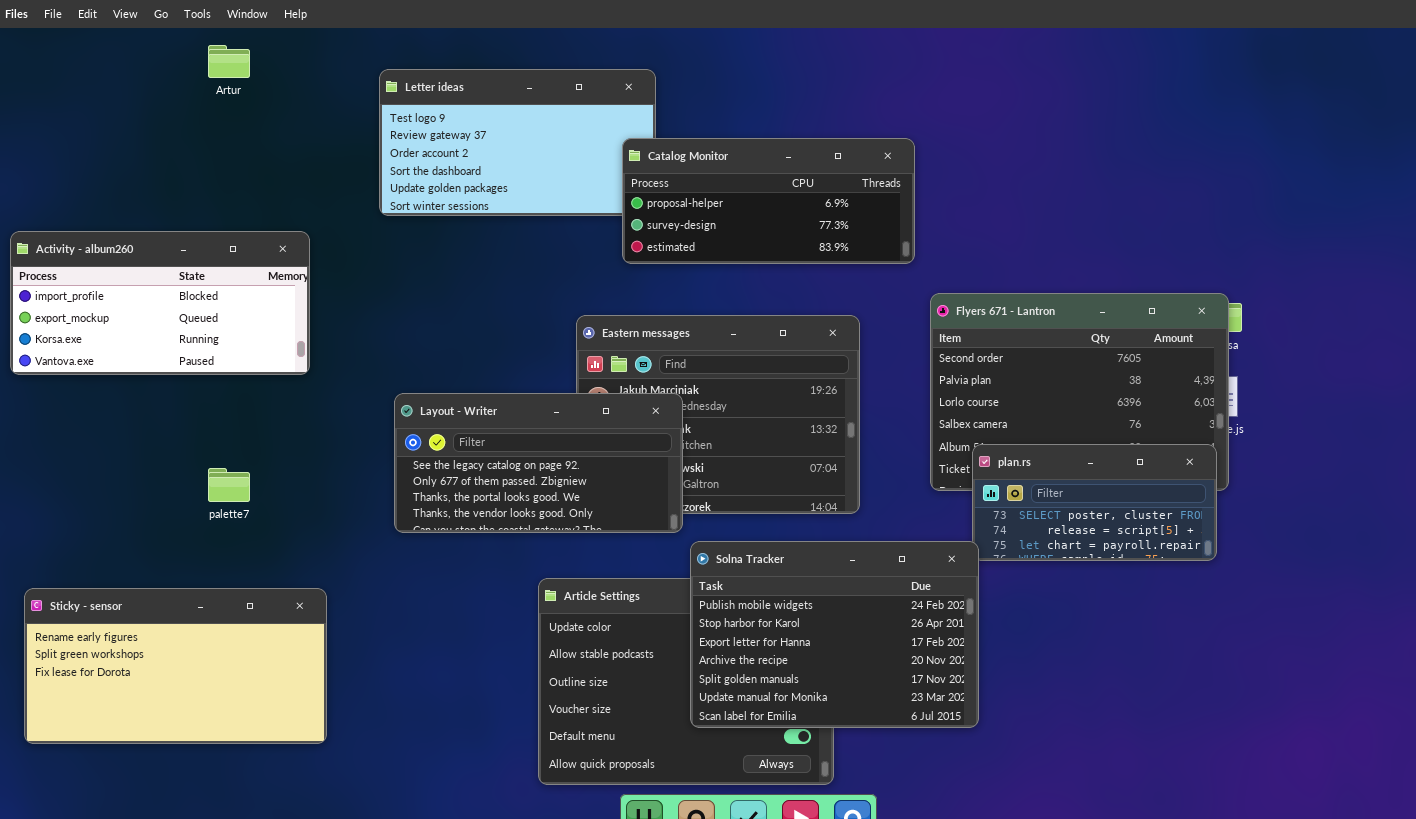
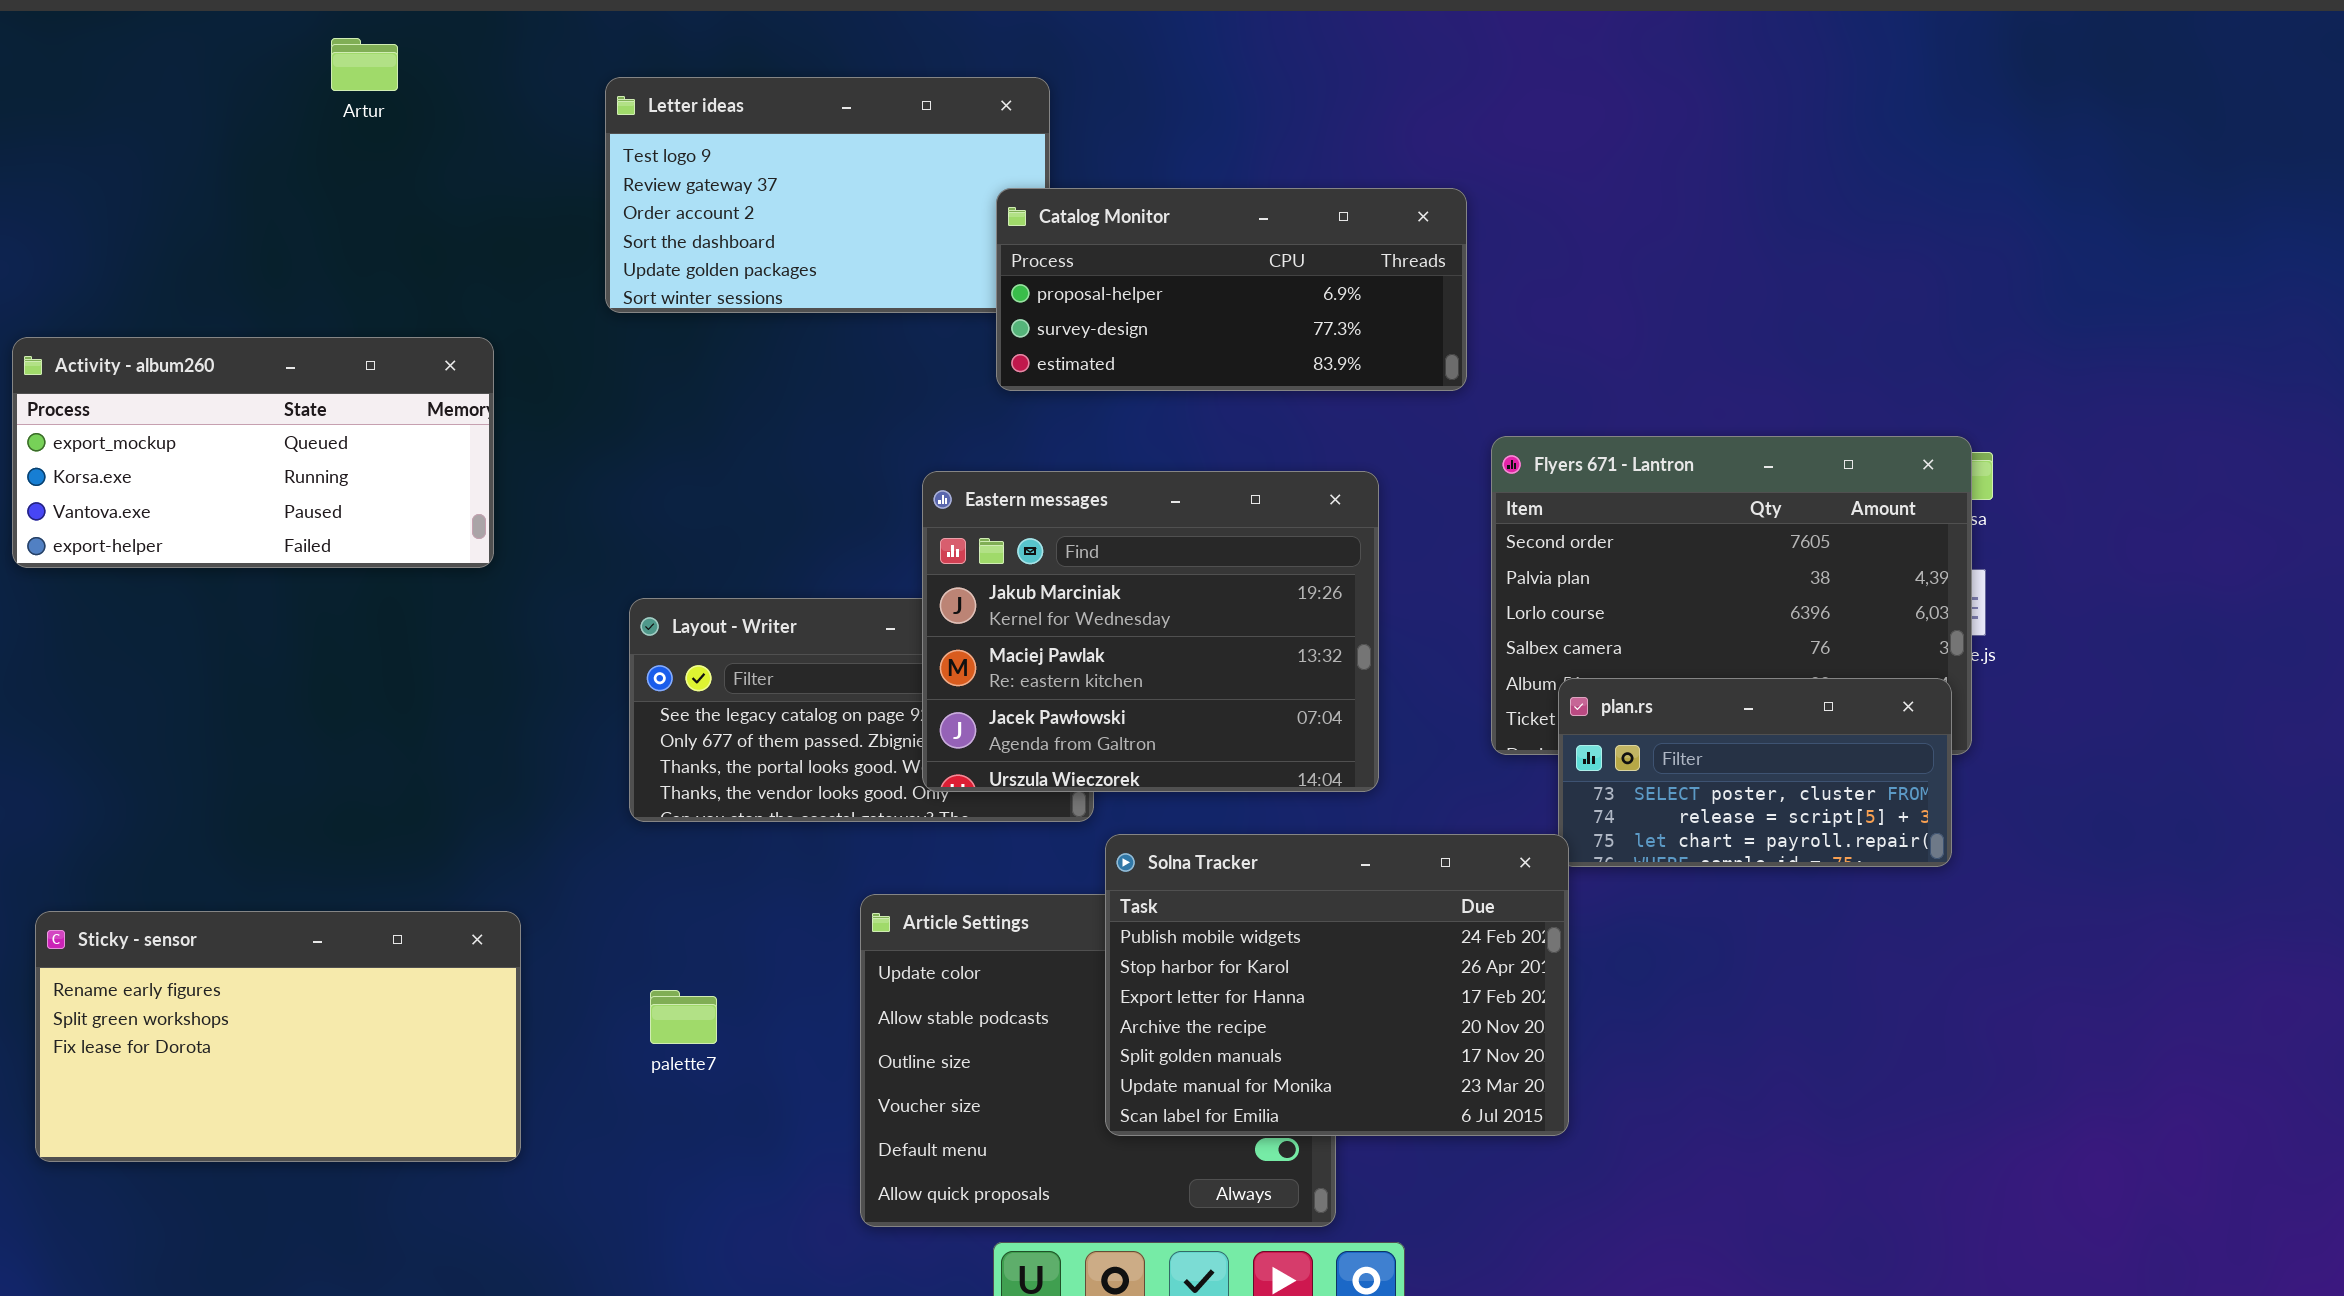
Activity - album260: [10,231,310,375] -> [12,337,494,568], scrolled down 1 row
Eastern messages: [576,315,860,514] -> [922,471,1379,792], raised
palette7: [208,468,250,502] -> [650,990,717,1044], moved

